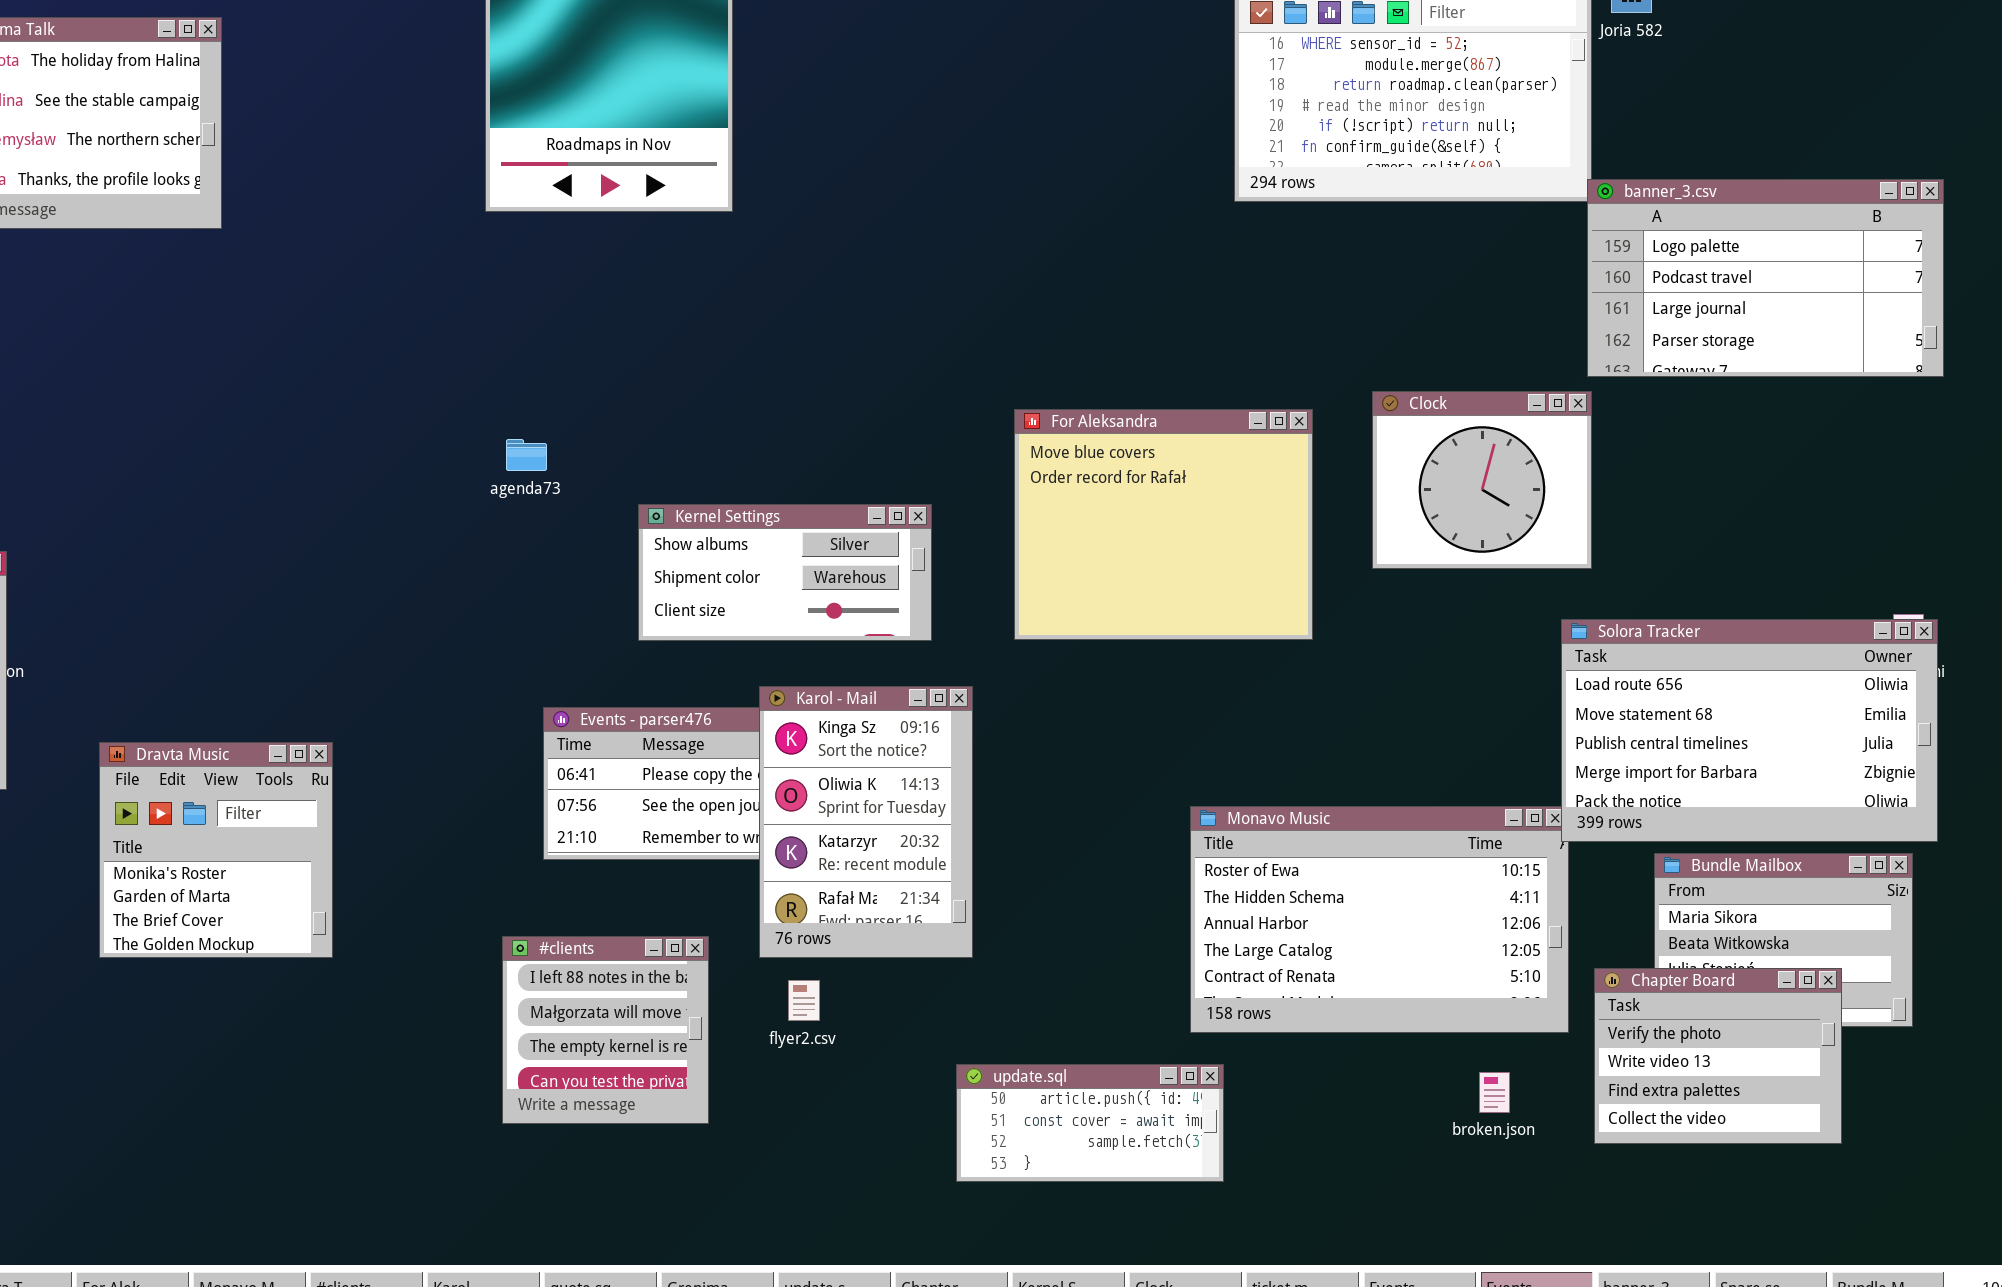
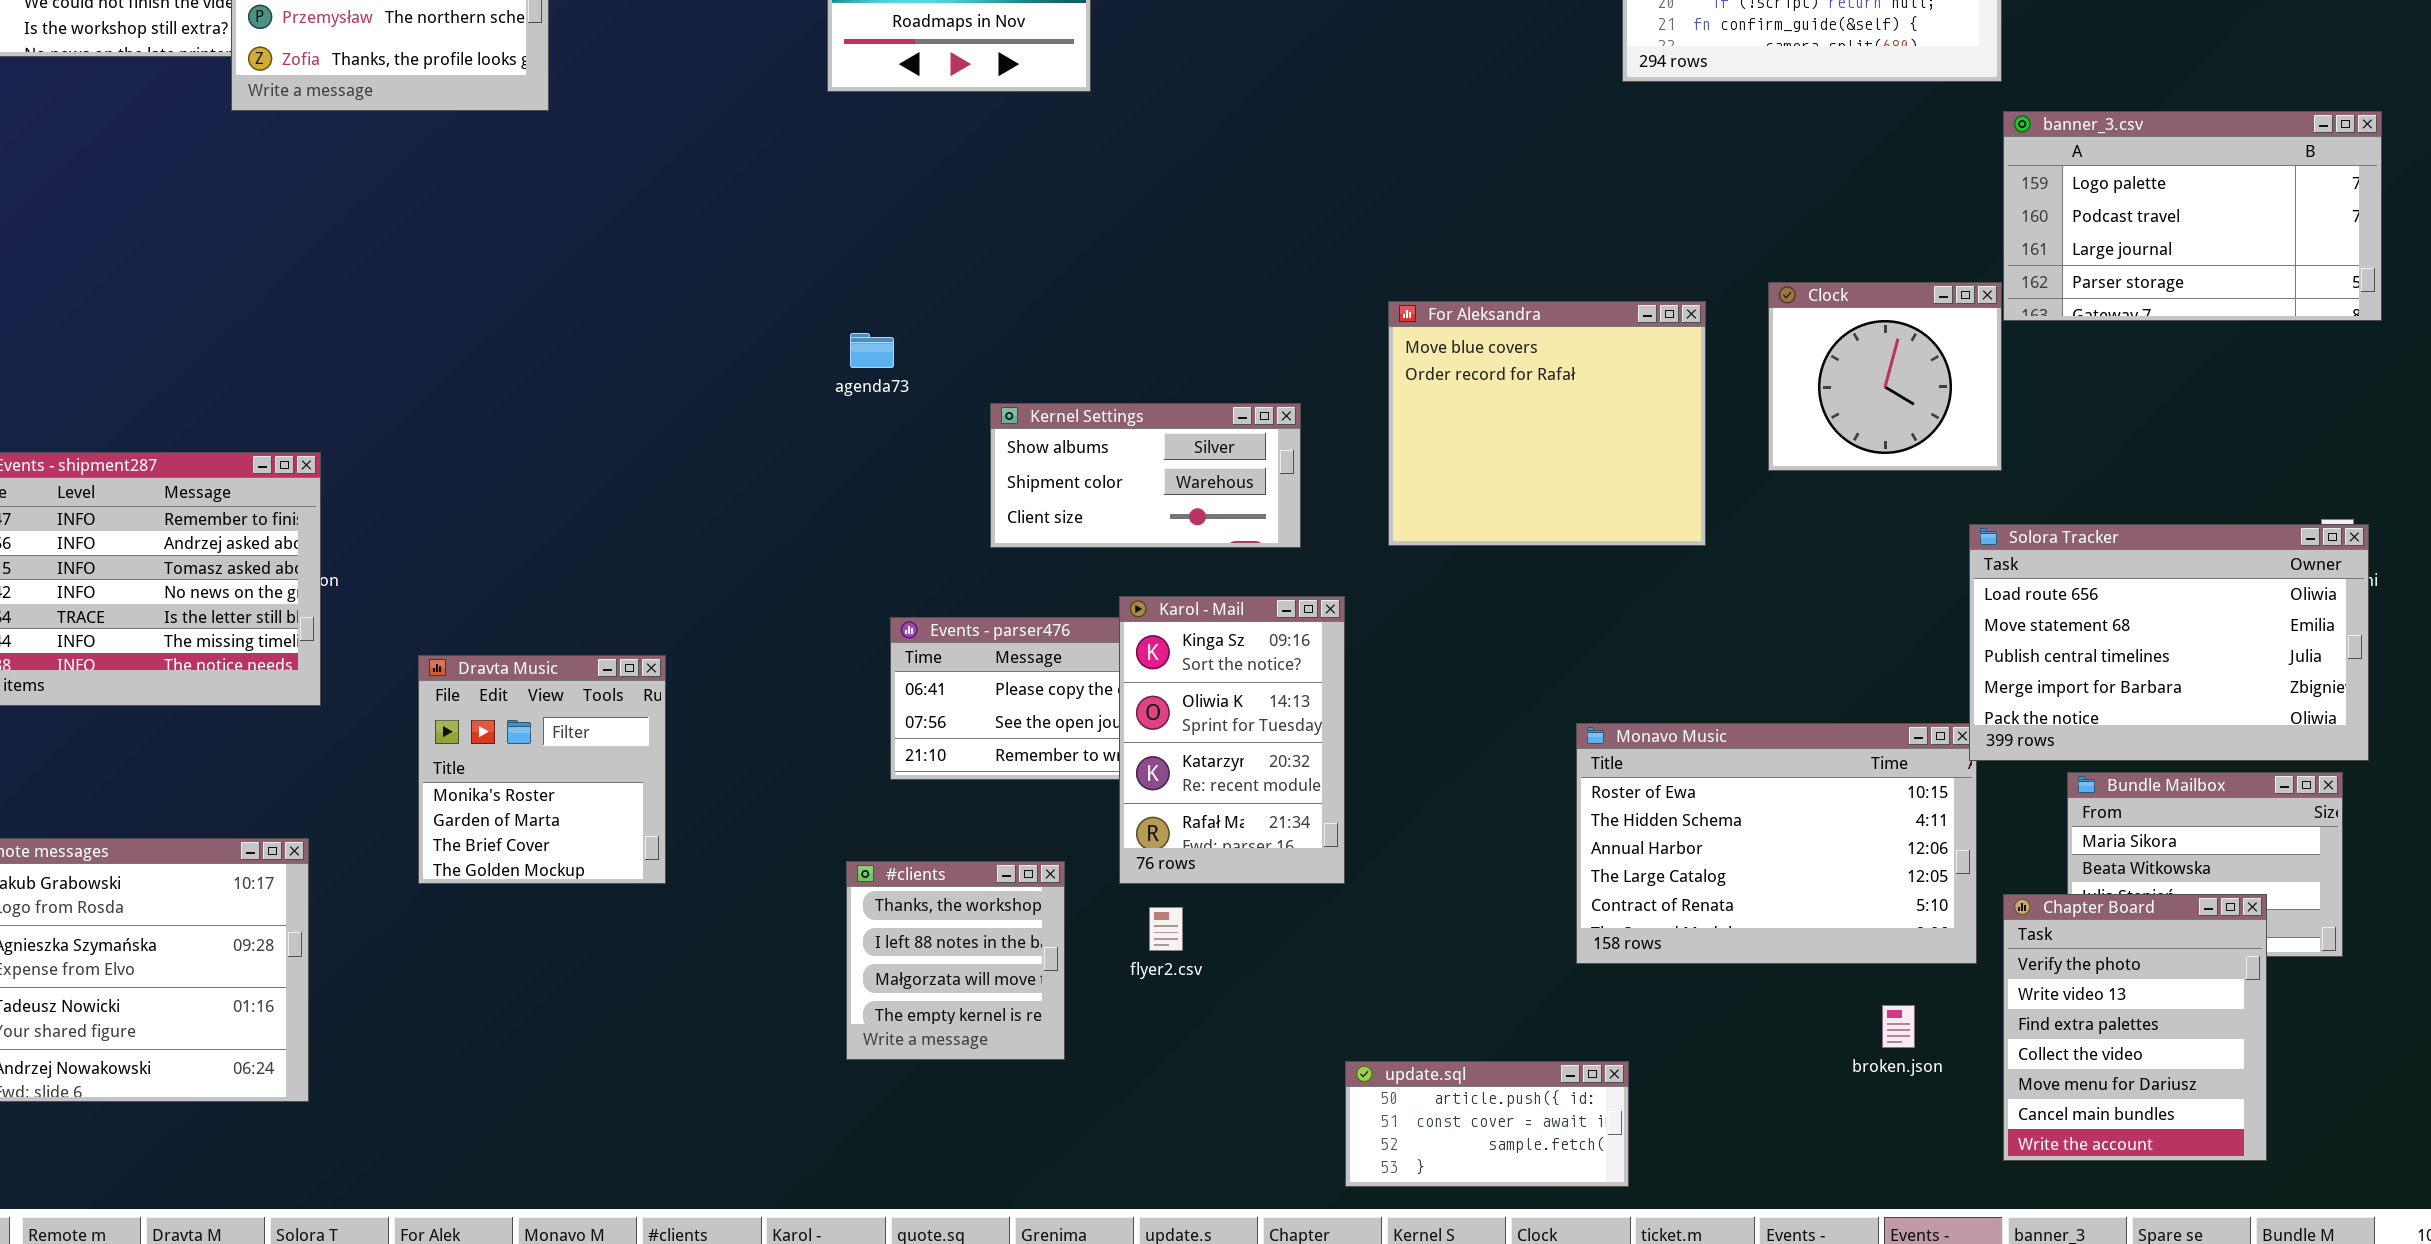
banner_3.csv: [1587,179,1944,377] -> [2003,111,2382,321], moved
#clients: [502,936,709,1124] -> [846,861,1065,1060], scrolled up 1 row
Chapter Board: [1594,968,1842,1144] -> [2003,894,2267,1161], resized
update.sql: [956,1064,1224,1182] -> [1345,1061,1629,1187], moved

